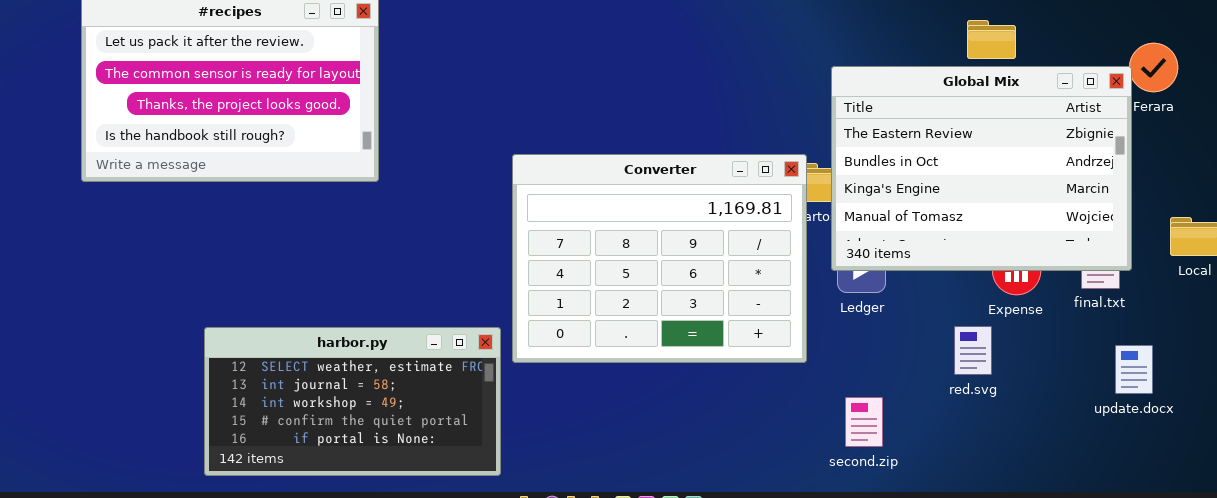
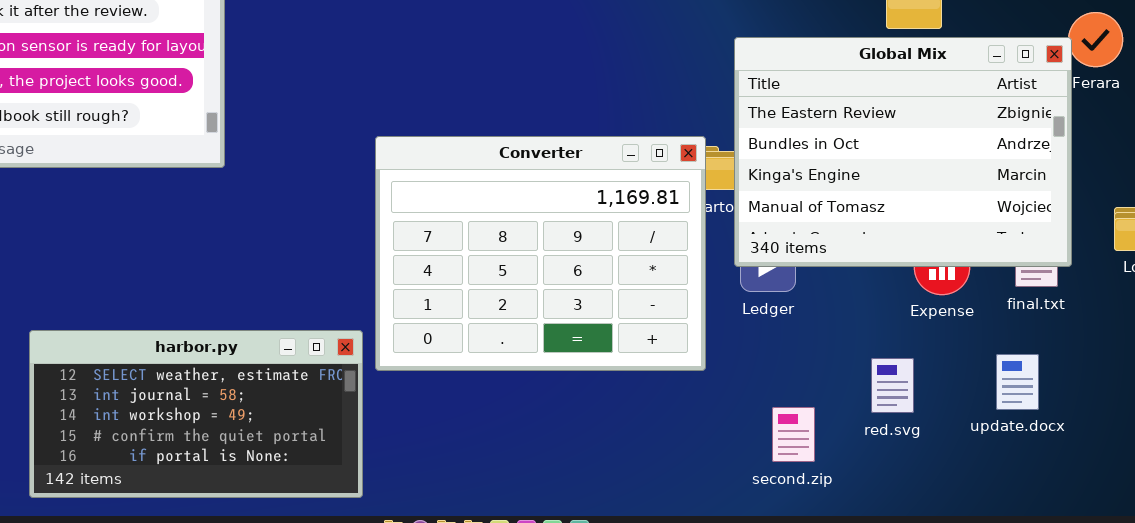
red.svg: [954,326,992,375] -> [871,358,914,413], moved
update.docx: [1115,345,1153,394] -> [996,354,1039,410], moved
second.zip: [845,397,883,447] -> [772,407,815,462], moved

